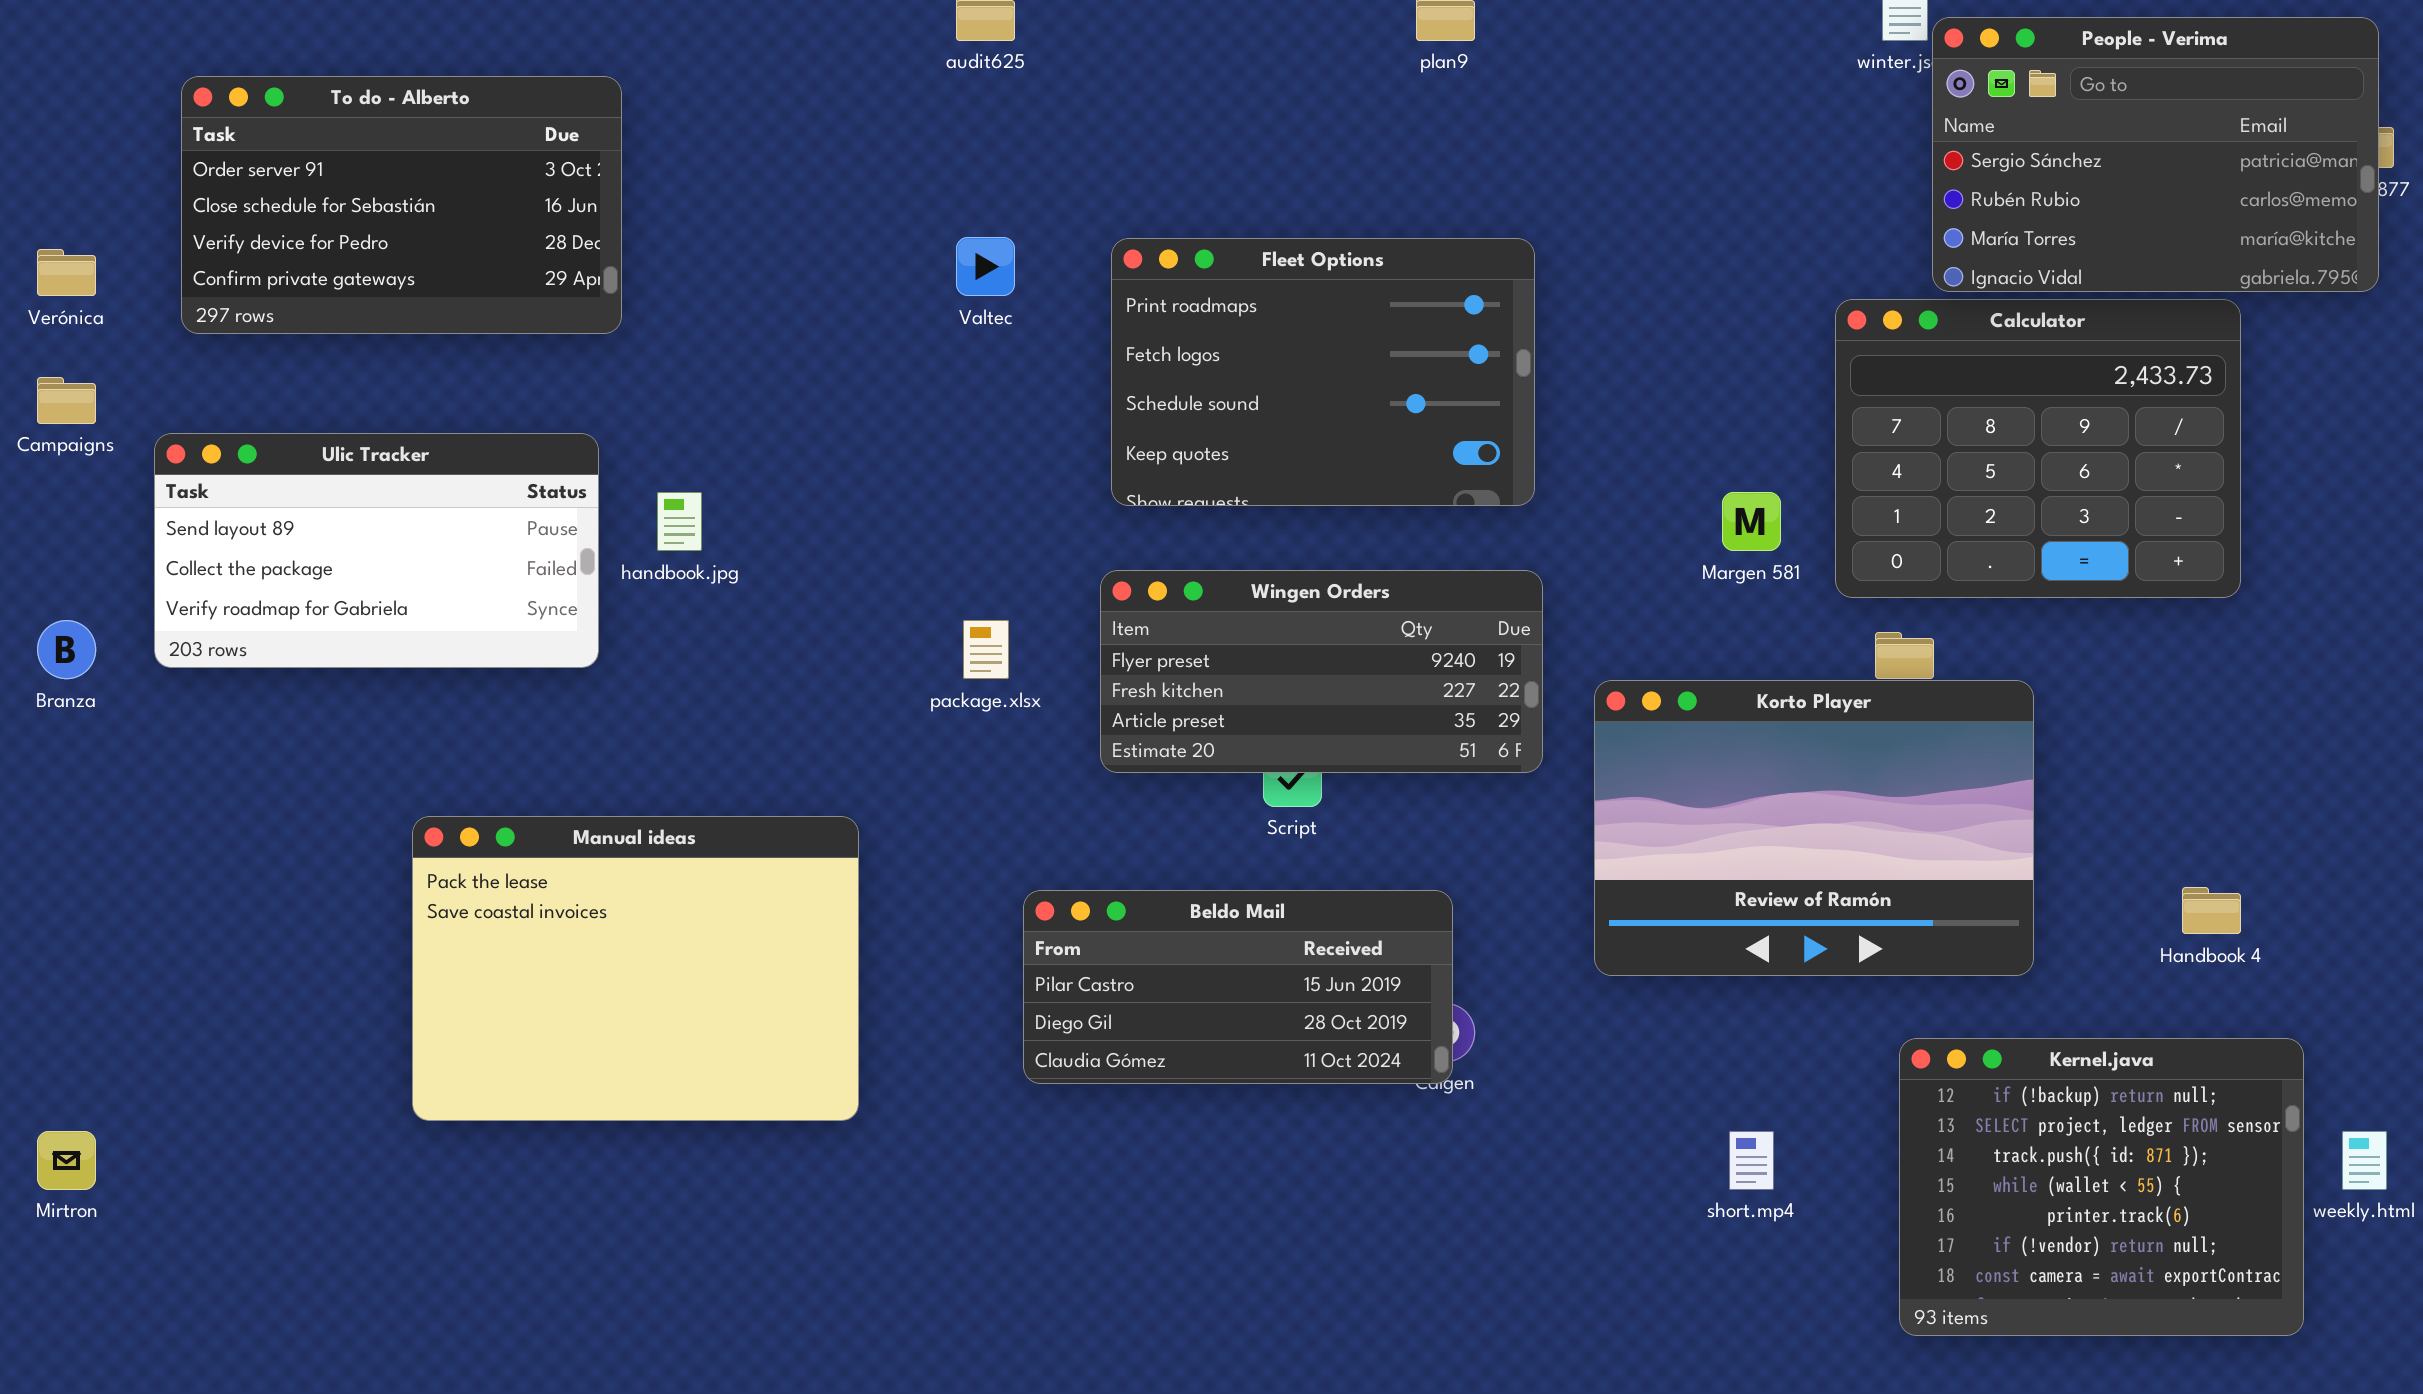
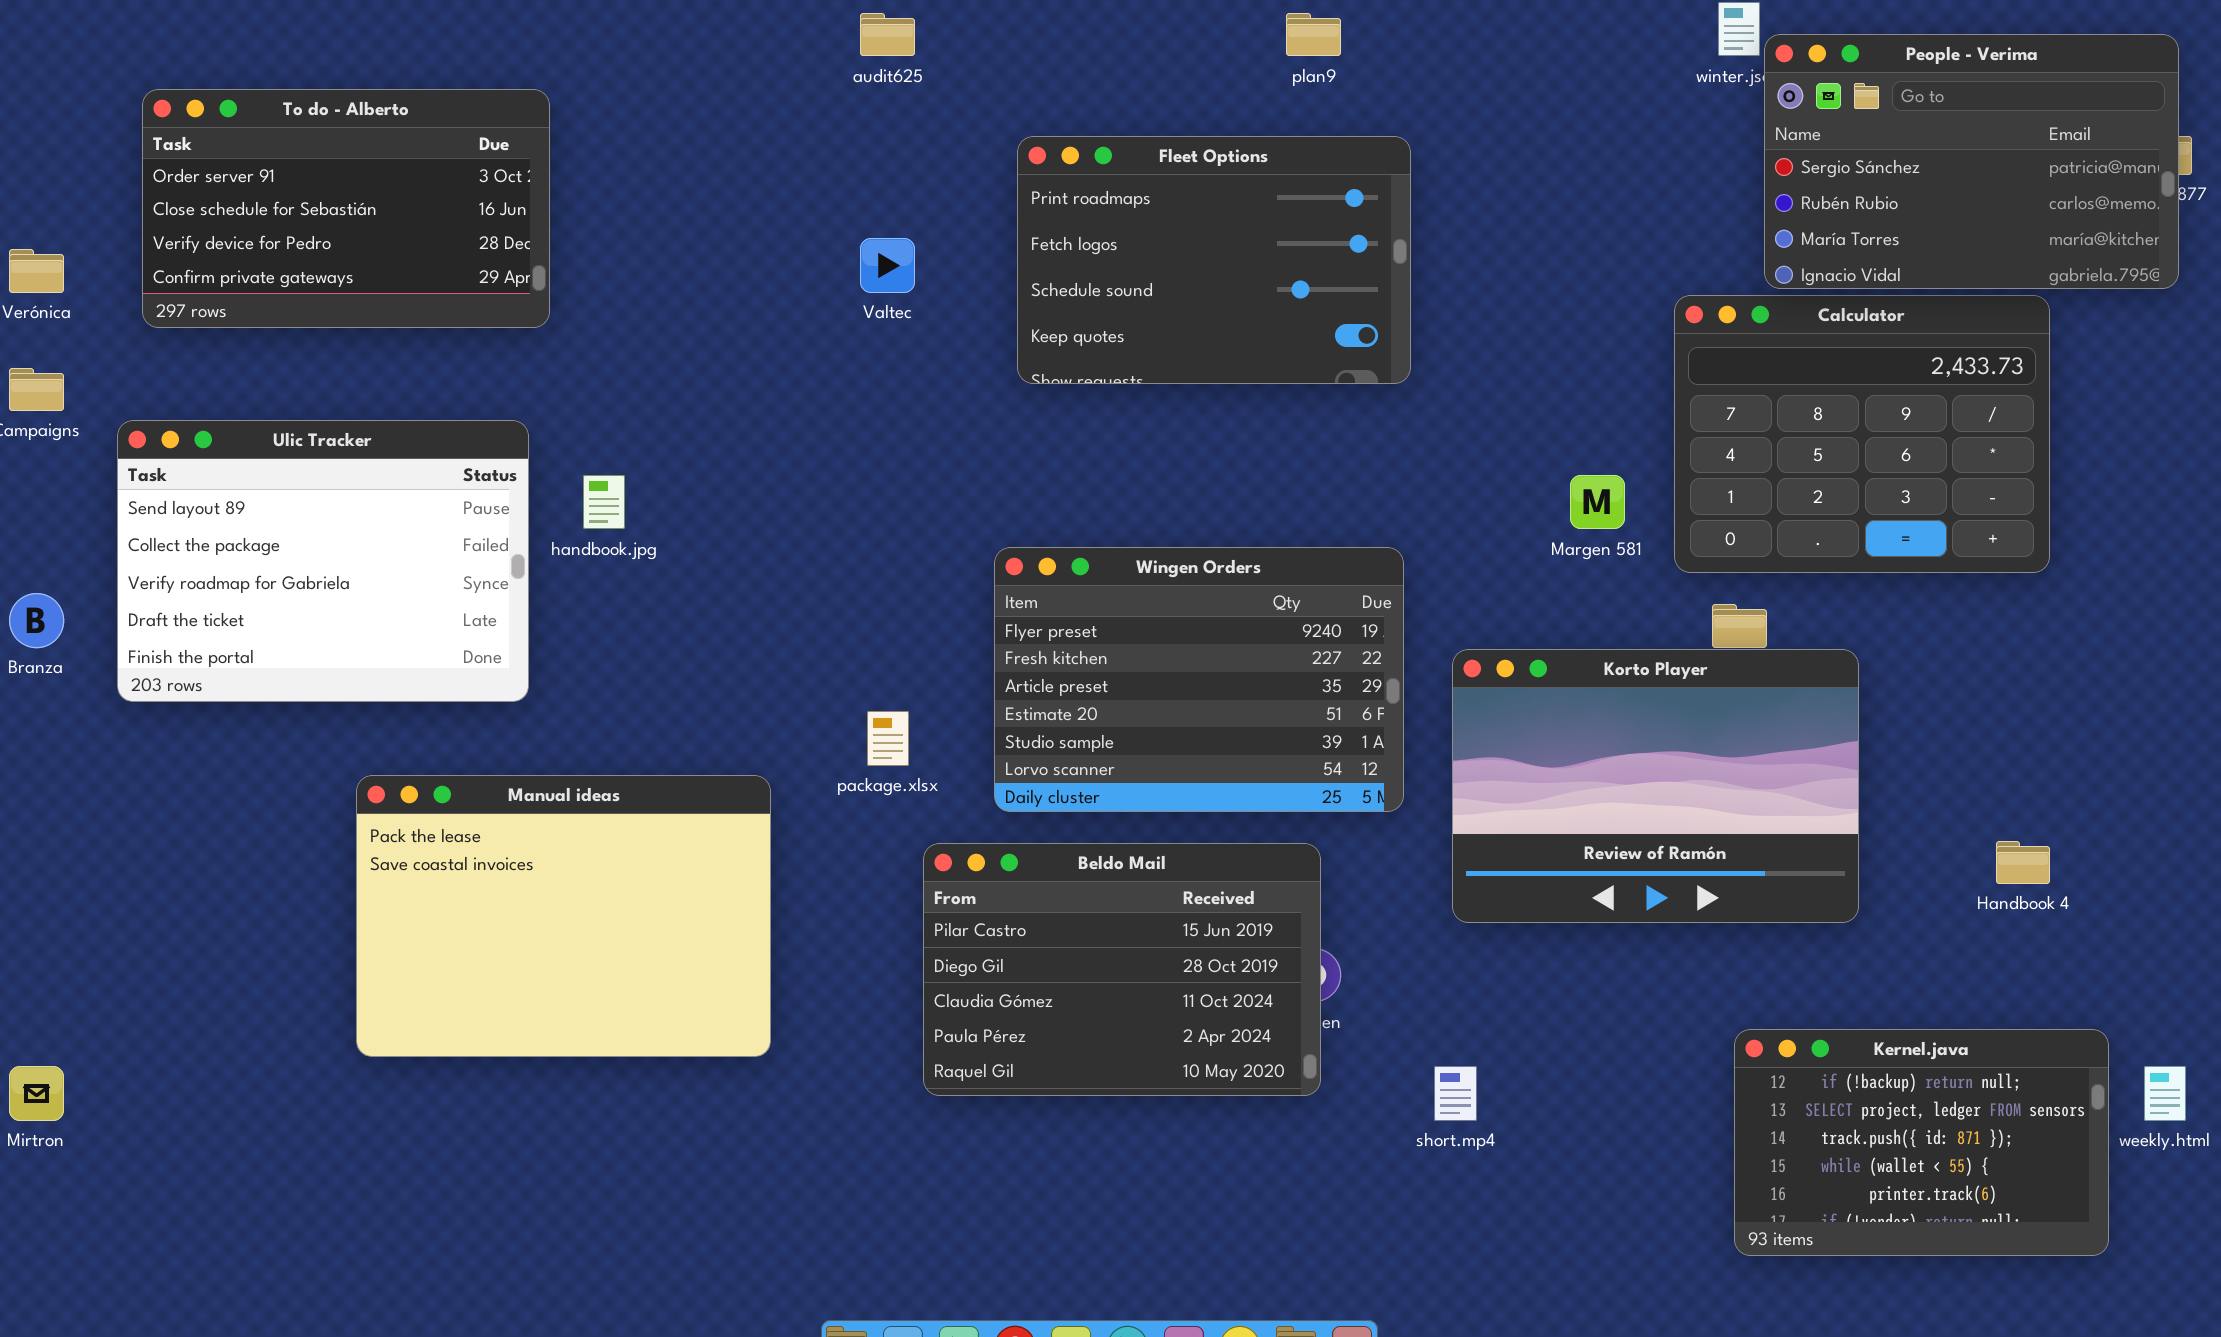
Fleet Options: [1111,238,1535,506] -> [1017,136,1411,384], moved
Ulic Tracker: [154,433,599,668] -> [117,420,529,702], resized
Wingen Orders: [1100,570,1543,773] -> [994,547,1404,812], resized
package.xlsx: [963,620,1009,679] -> [867,711,909,766], moved
Beldo Mail: [1023,890,1453,1084] -> [923,843,1321,1096], resized
Kernel.java: [1899,1038,2304,1336] -> [1734,1029,2109,1256], resized
short.mp4: [1729,1131,1774,1190] -> [1434,1066,1477,1121], moved

